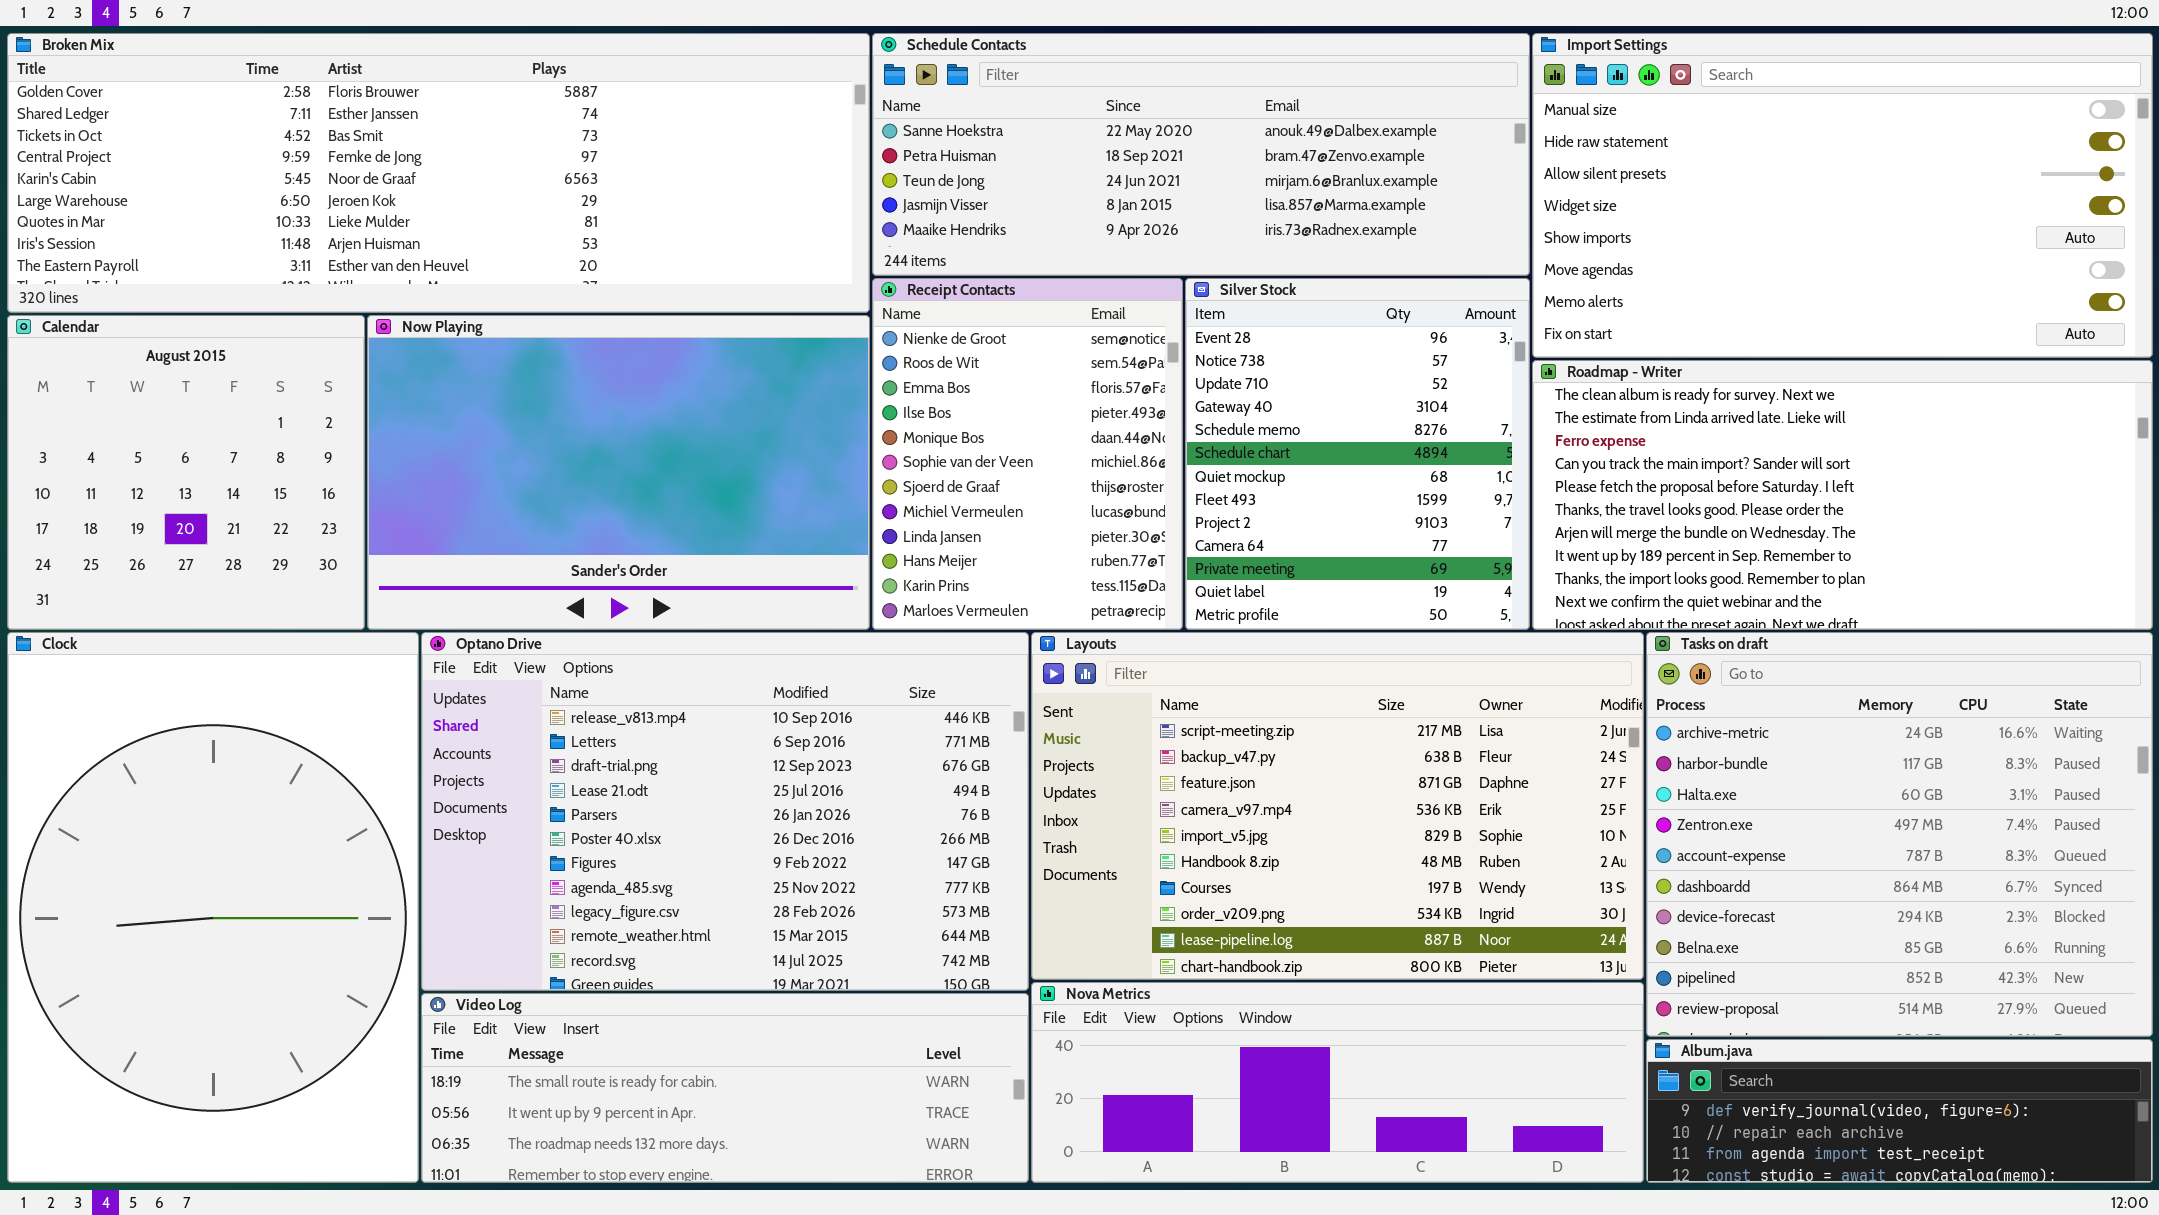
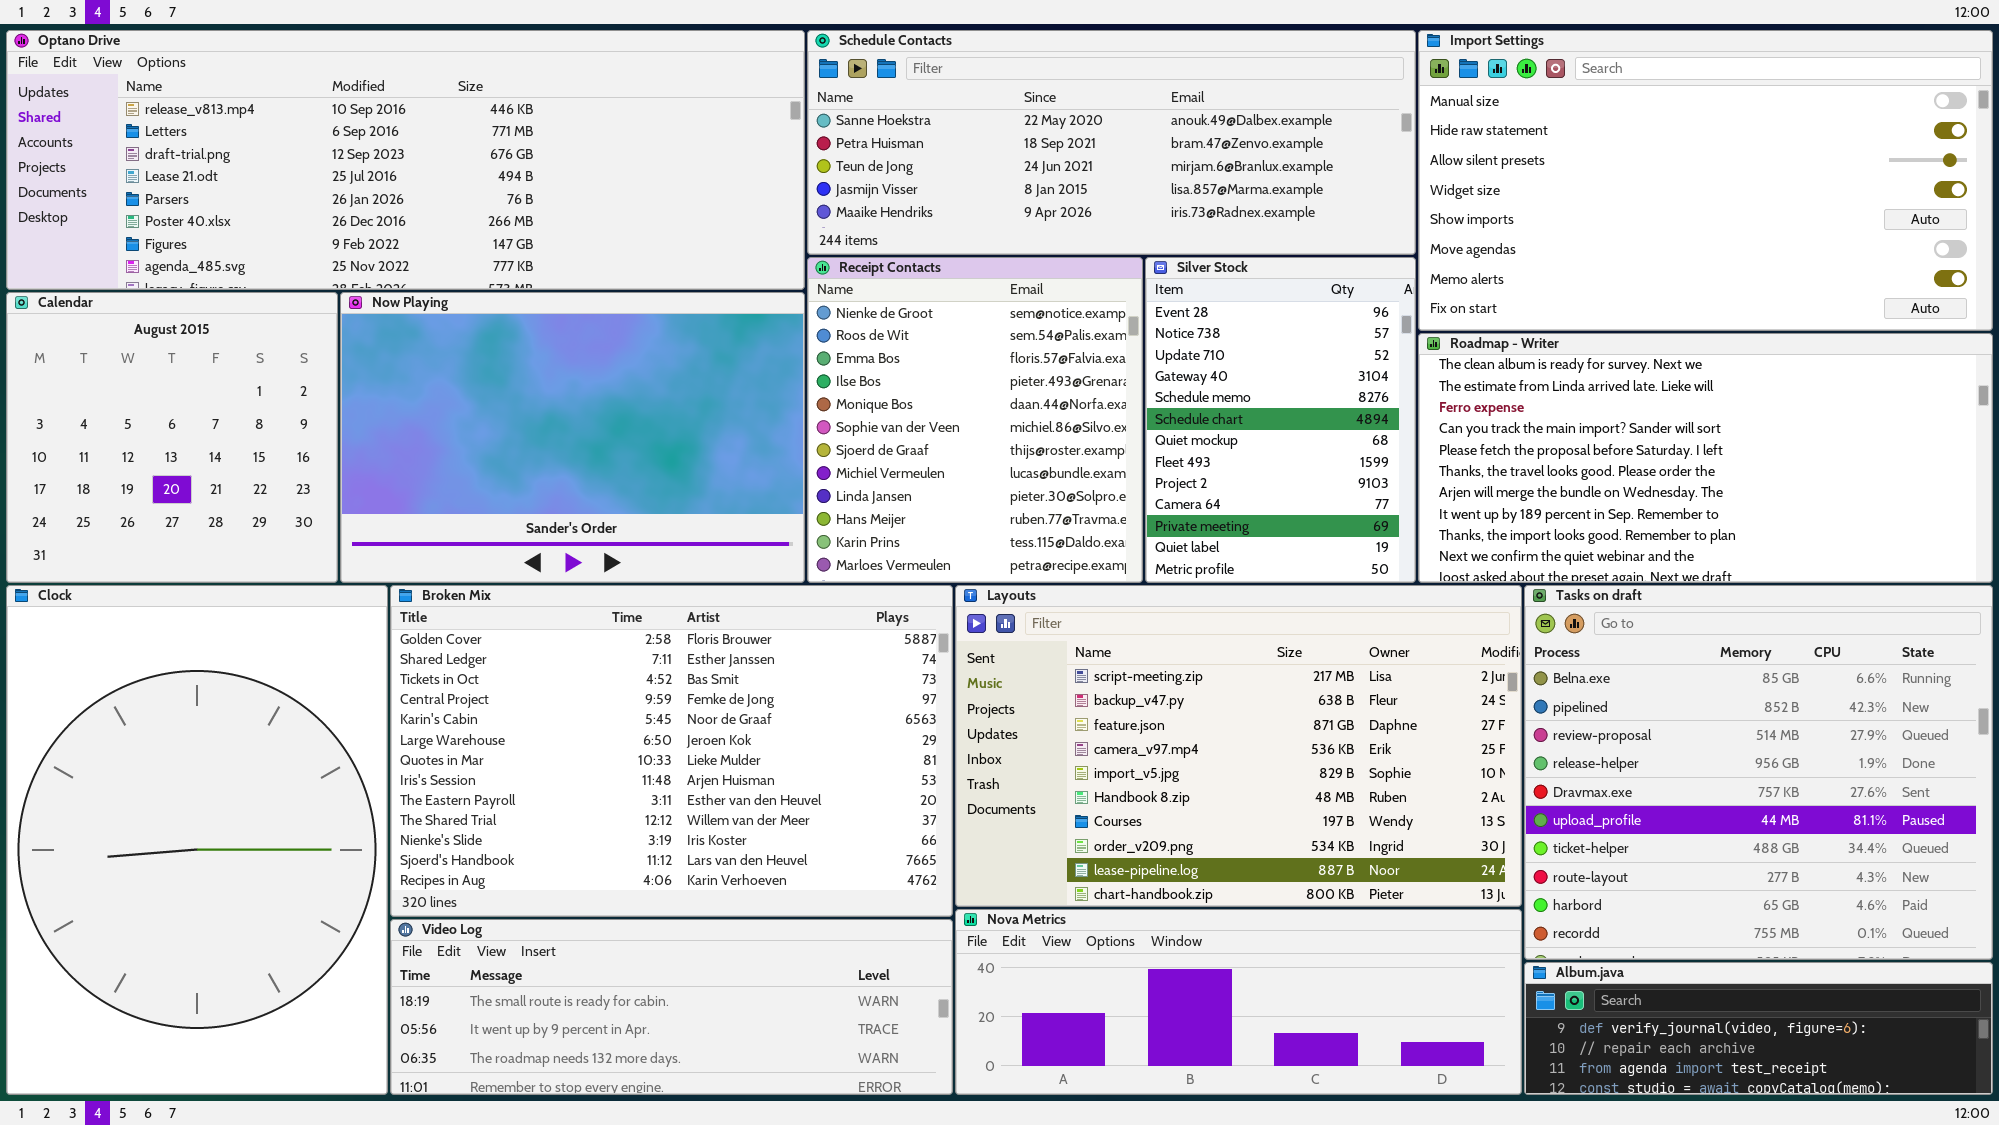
Broken Mix: [7,33,870,313] -> [390,585,953,917], moved, resized
Receipt Contacts: [872,278,1183,630] -> [807,257,1143,583], resized
Silver Stock: [1185,278,1530,630] -> [1145,257,1416,583], resized
Optano Drive: [421,632,1029,991] -> [6,30,805,290], moved, resized
Tasks on draft: [1646,632,2153,1037] -> [1524,585,1993,960], scrolled down 7 rows

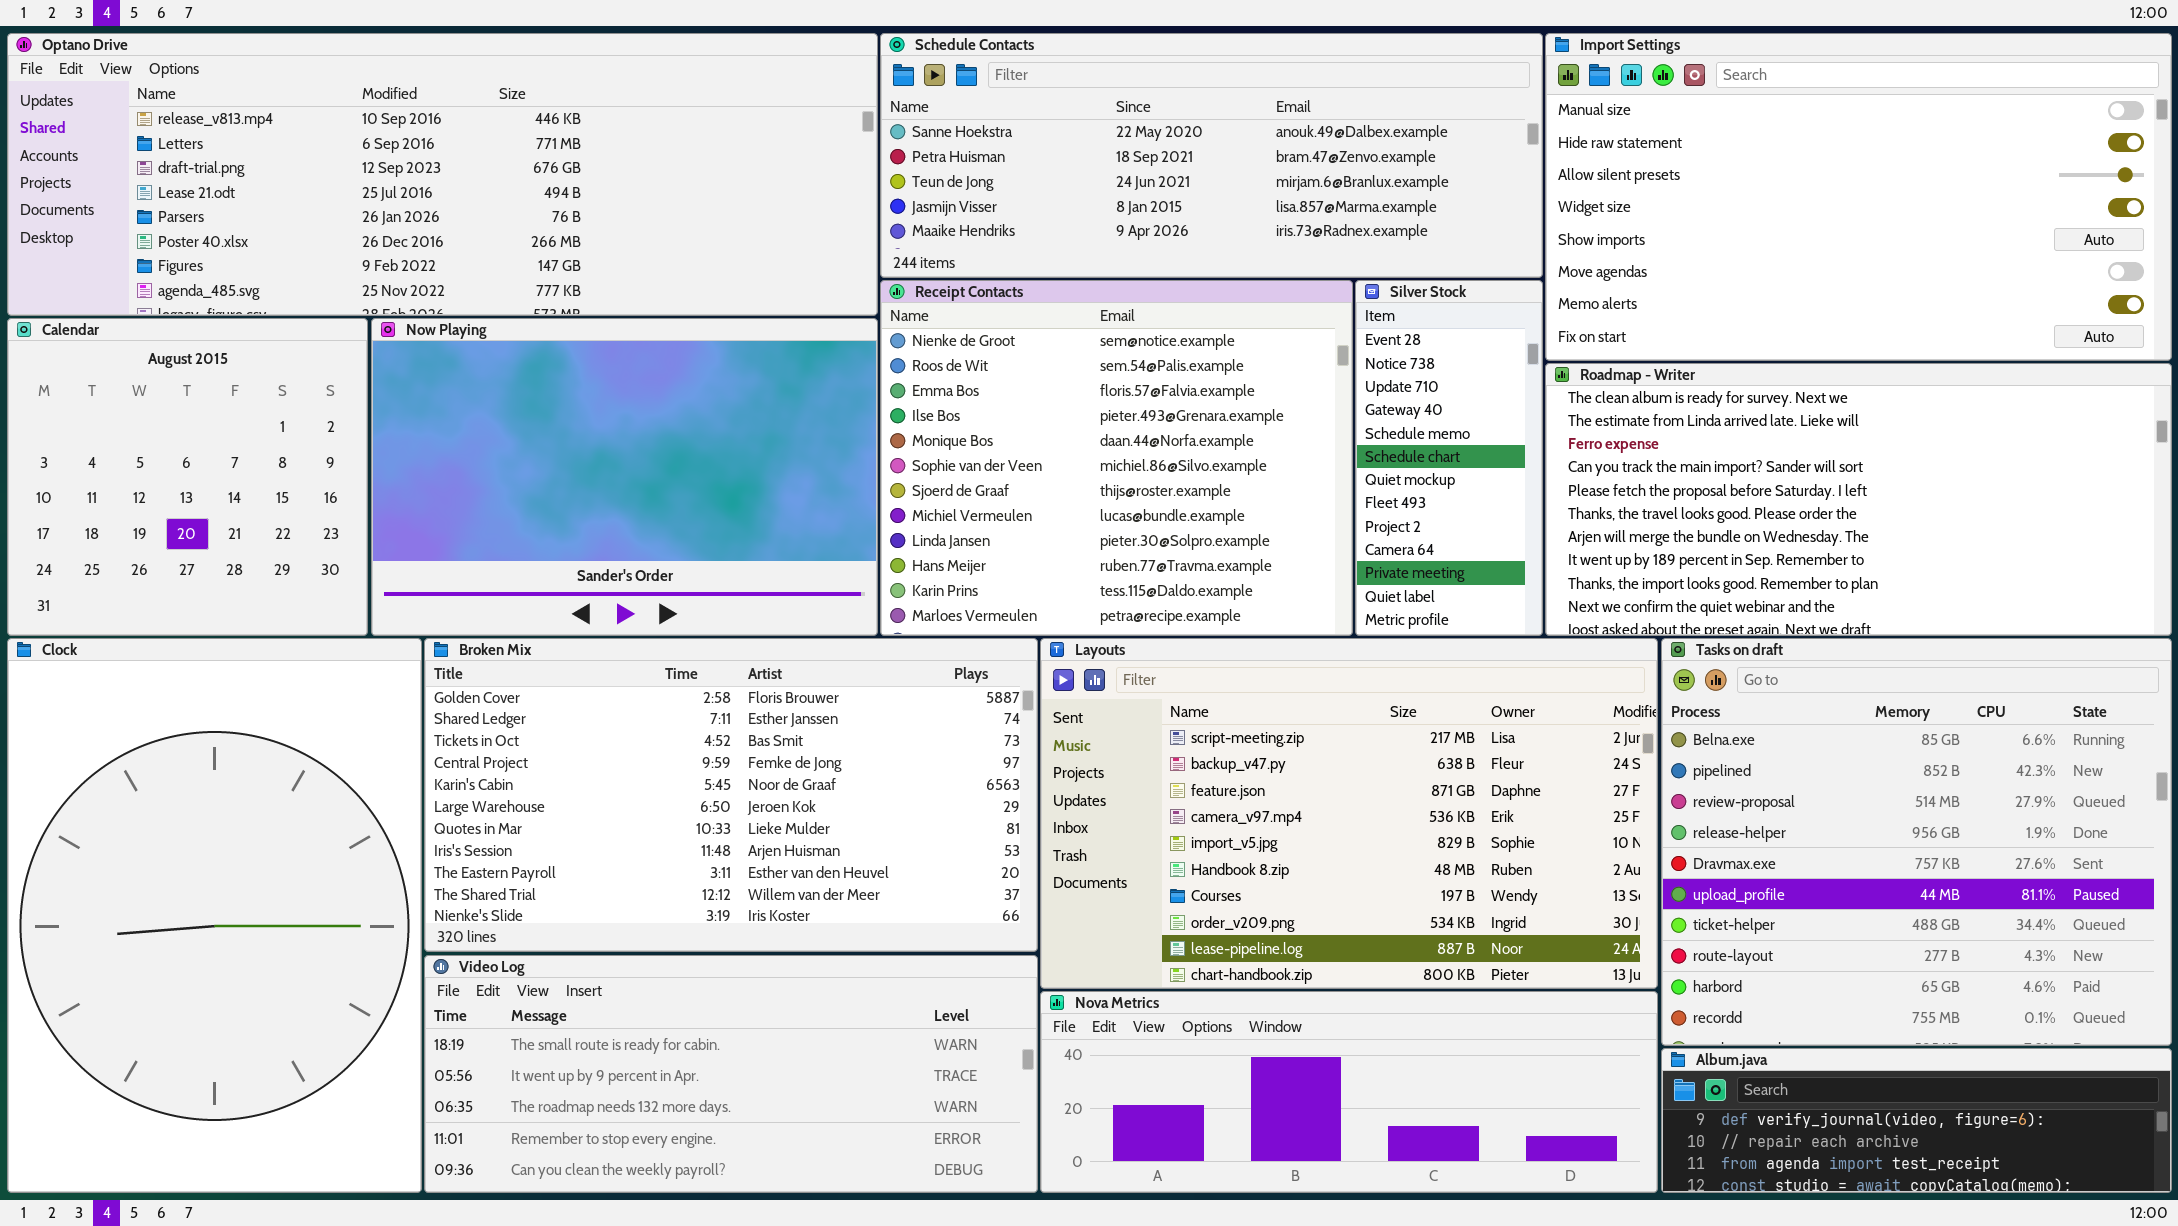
Receipt Contacts: [807,257,1143,583] -> [880,280,1353,636], resized
Silver Stock: [1145,257,1416,583] -> [1355,280,1543,636], resized
Broken Mix: [390,585,953,917] -> [424,638,1038,952], resized
Video Log: [390,919,953,1095] -> [424,955,1038,1193], resized

